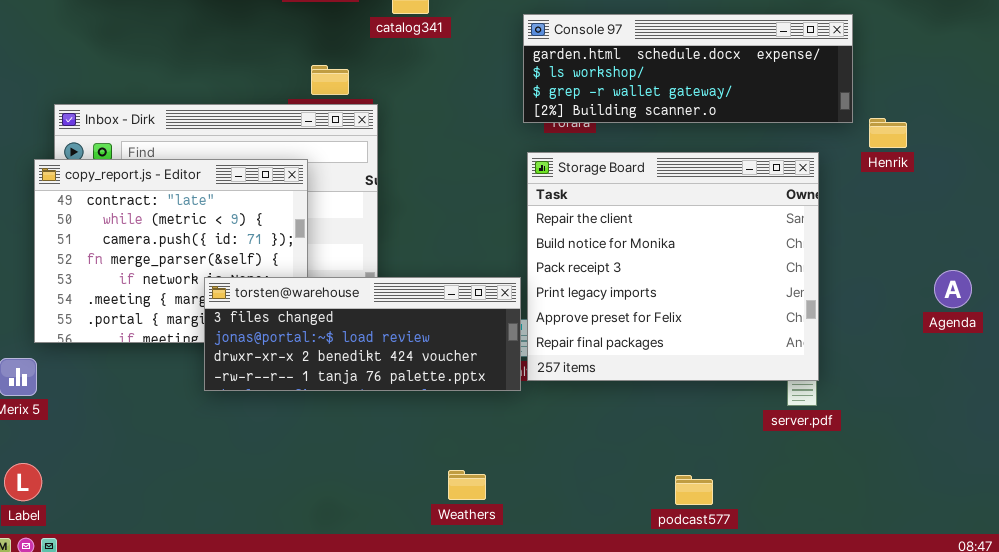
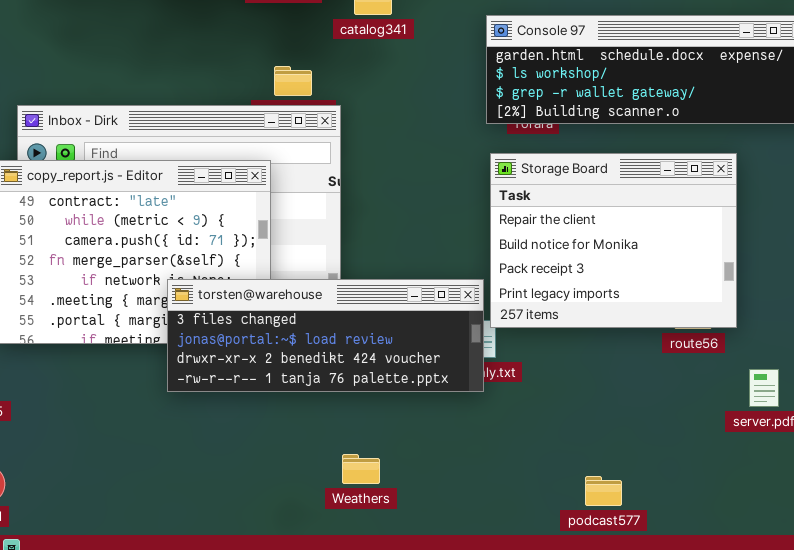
Storage Board: [527,152,819,381] -> [490,153,737,328], resized
Weathers: [448,470,486,500] -> [342,454,380,484], moved
podcast577: [675,475,713,505] -> [585,476,622,506], moved

